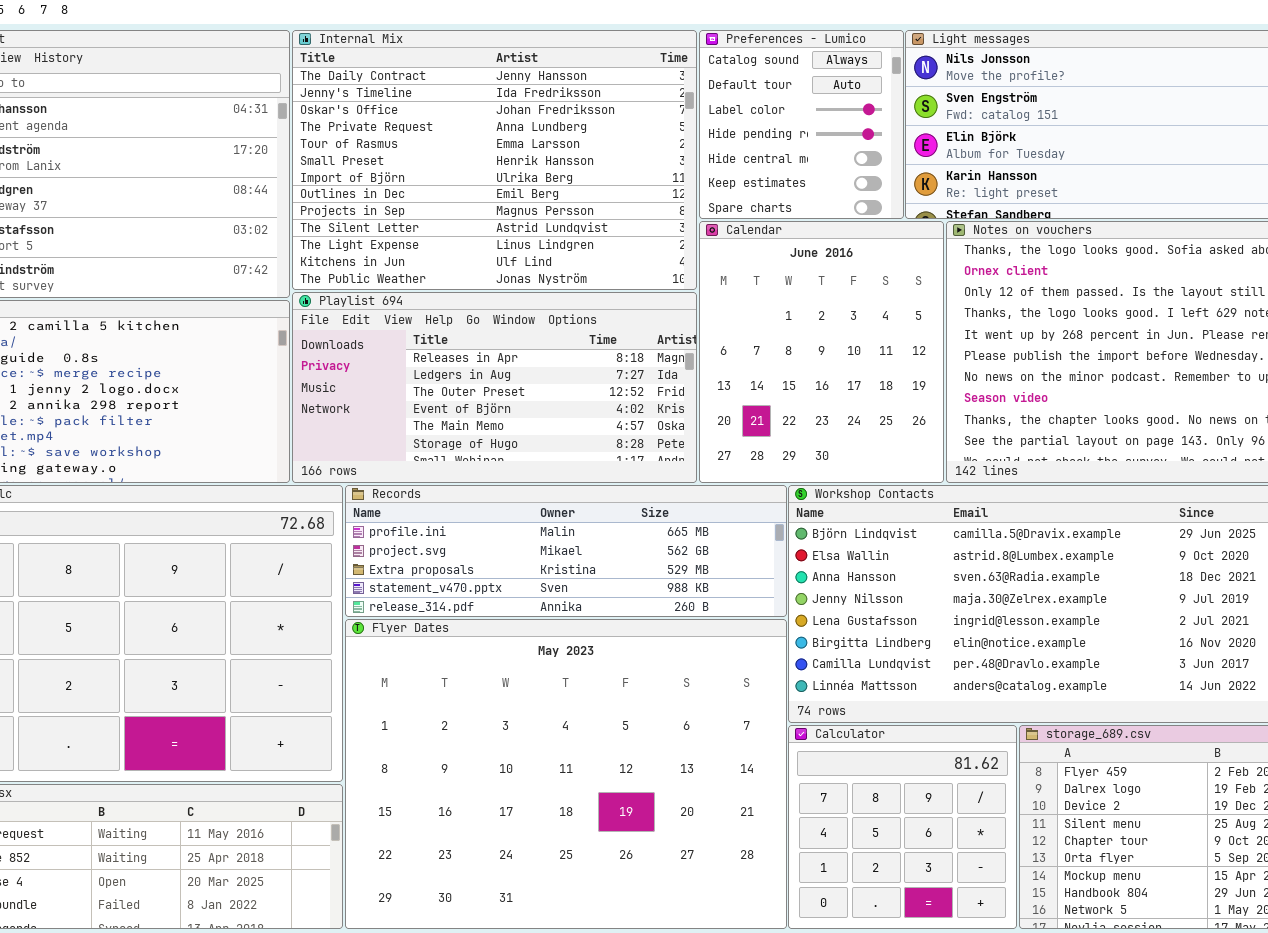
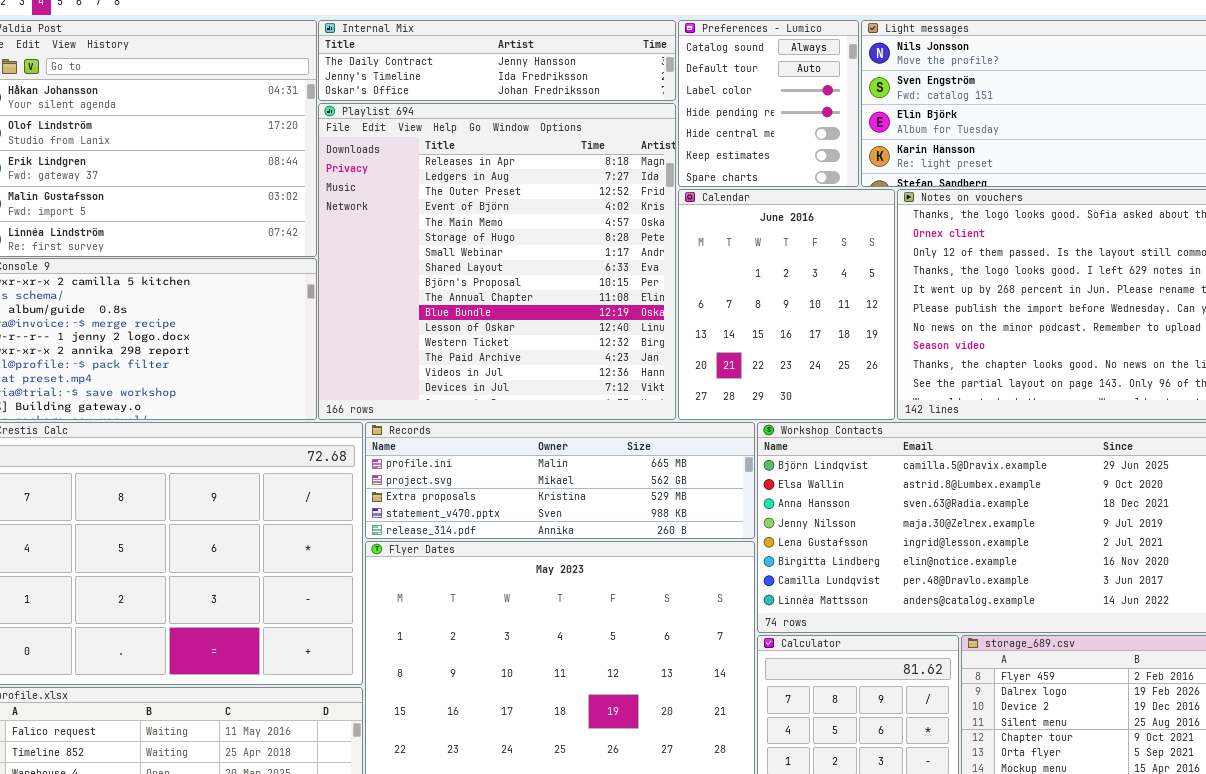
Internal Mix: [292,30,697,290] -> [318,20,676,101], resized
Playlist 694: [292,292,697,483] -> [318,103,676,420], resized

